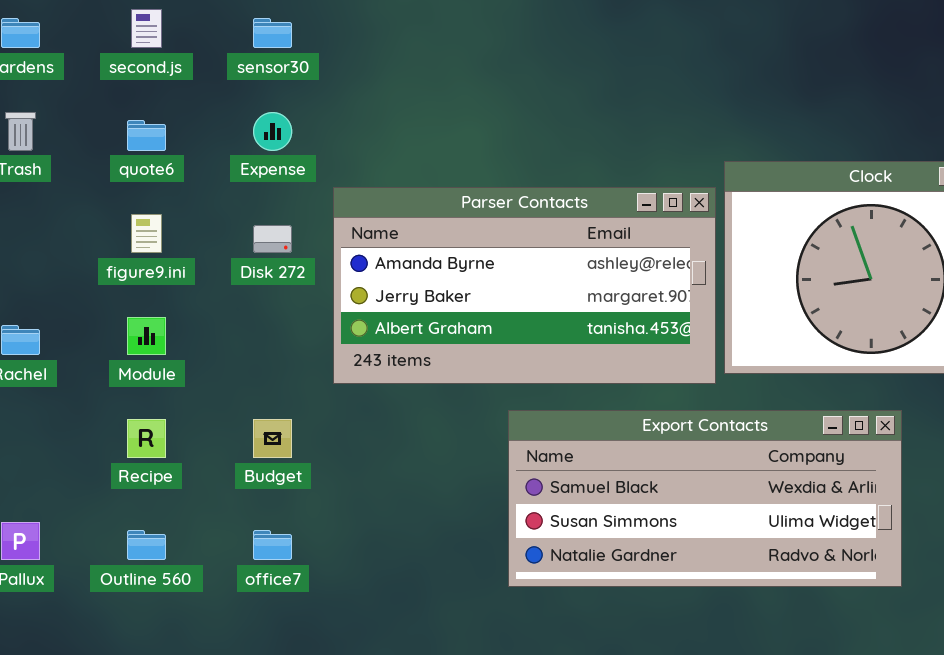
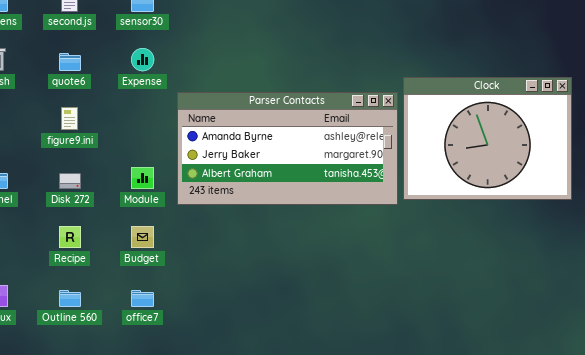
Disk 272: [253,225,292,253] -> [59,173,81,189], moved
Module: [127,317,166,355] -> [131,167,154,189], moved
Export Contacts: [508,410,902,587] -> none, closed

